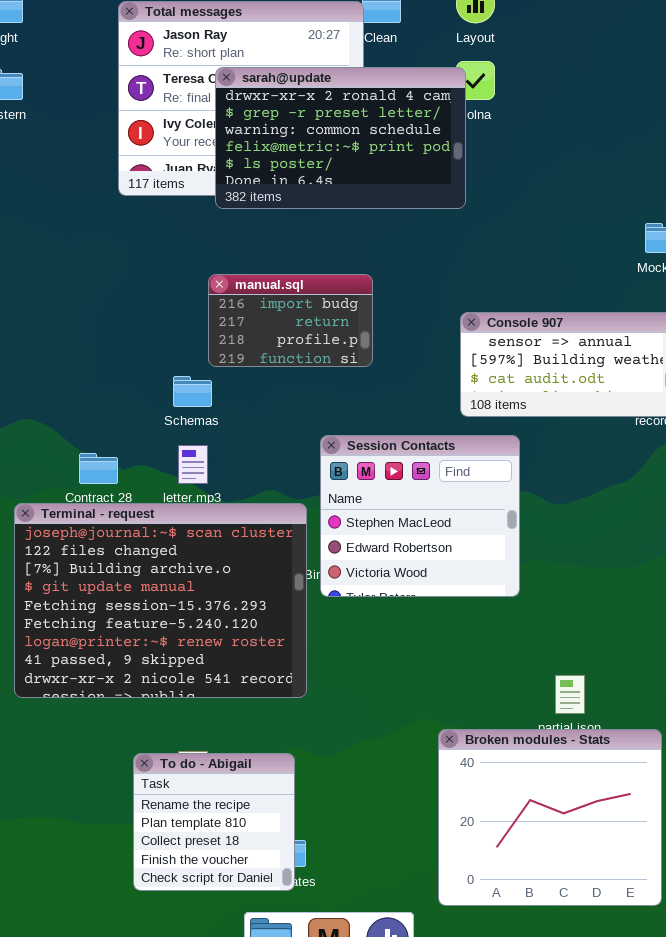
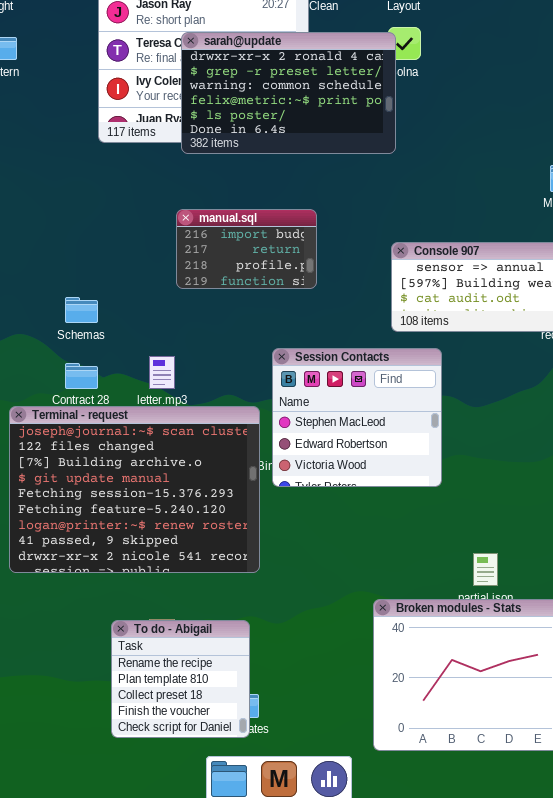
Schemas: [173,376,212,407] -> [65,297,98,323], moved

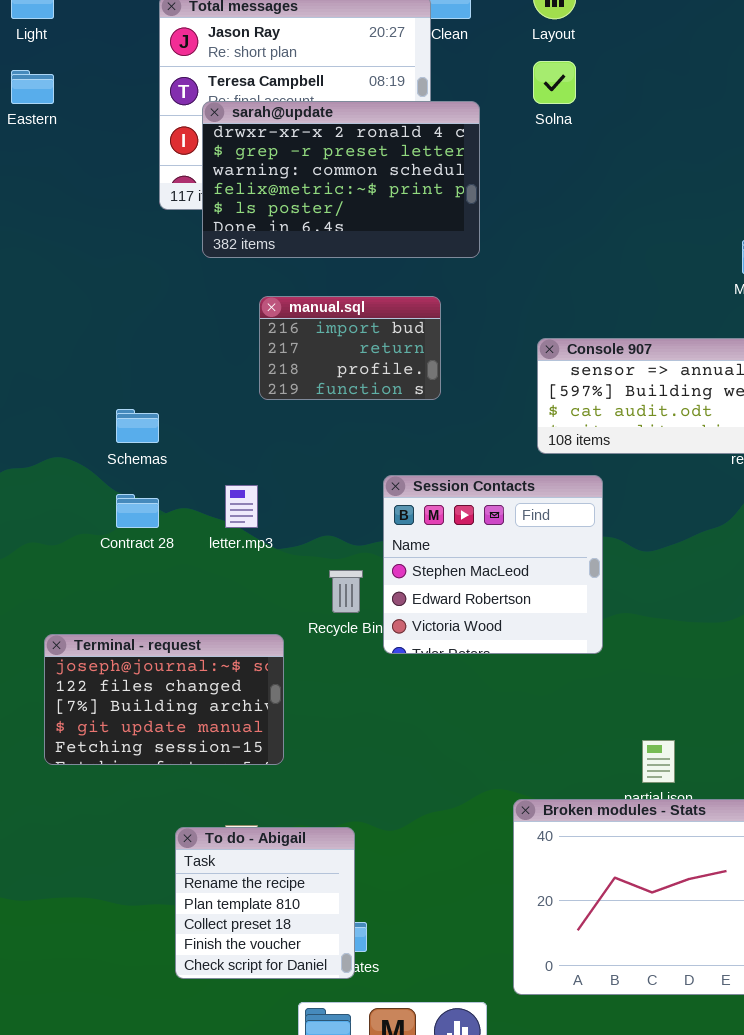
sarah@update: [181,32,396,154] -> [202,101,480,258], moved
Terminal - request: [9,406,260,573] -> [44,634,284,765], resized

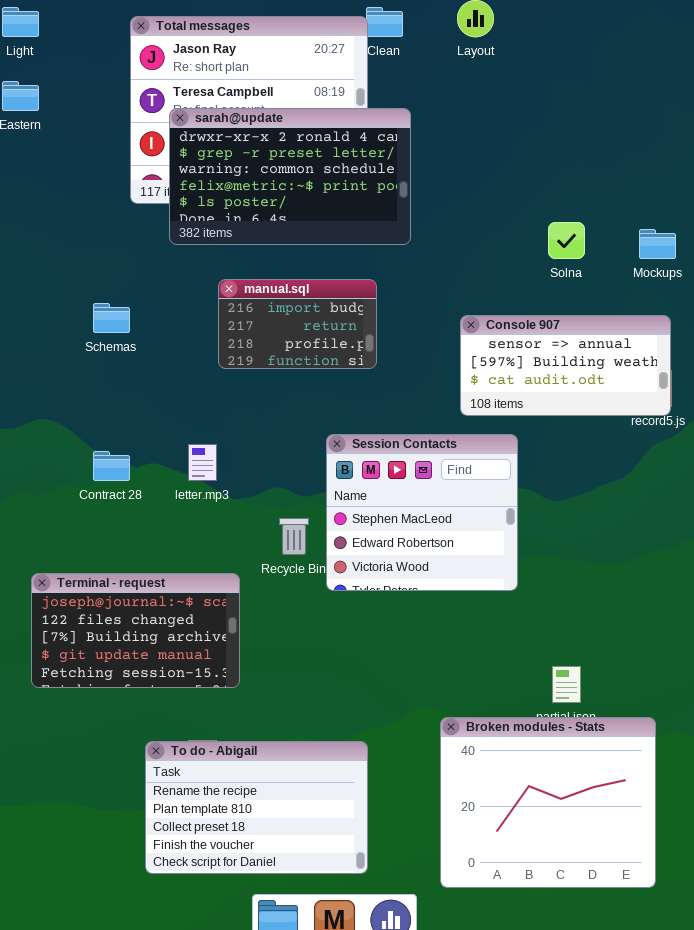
Solna: [533,61,576,104] -> [548,222,585,259], moved
Schemas: [116,409,159,443] -> [93,303,130,333], moved
To do - Abigail: [175,827,355,979] -> [145,741,368,874], resized

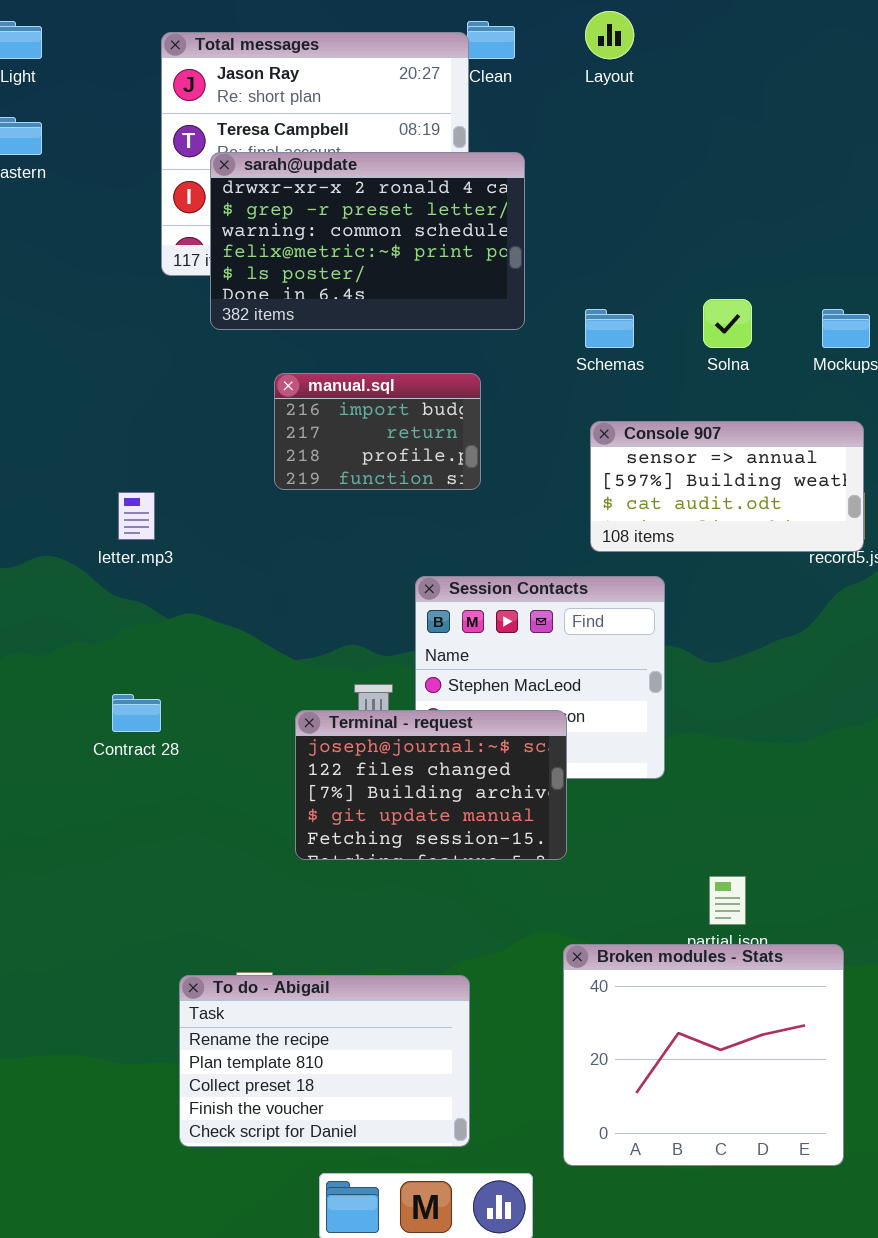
Schemas: [93,303,130,333] -> [585,309,634,348], moved
letter.mp3: [188,444,217,481] -> [118,492,155,540], moved
Contract 28: [93,451,130,481] -> [112,694,161,732], moved
Terminal - request: [31,573,240,688] -> [295,710,567,860], moved

